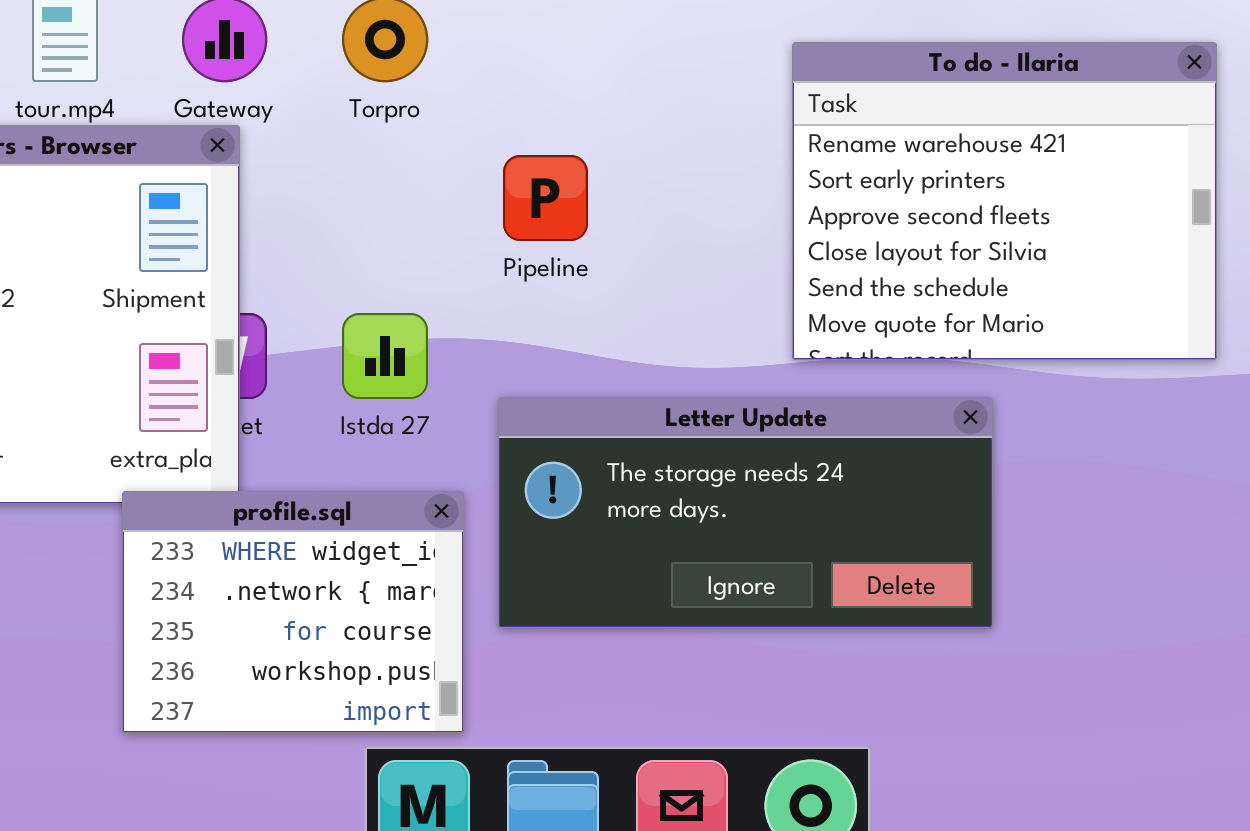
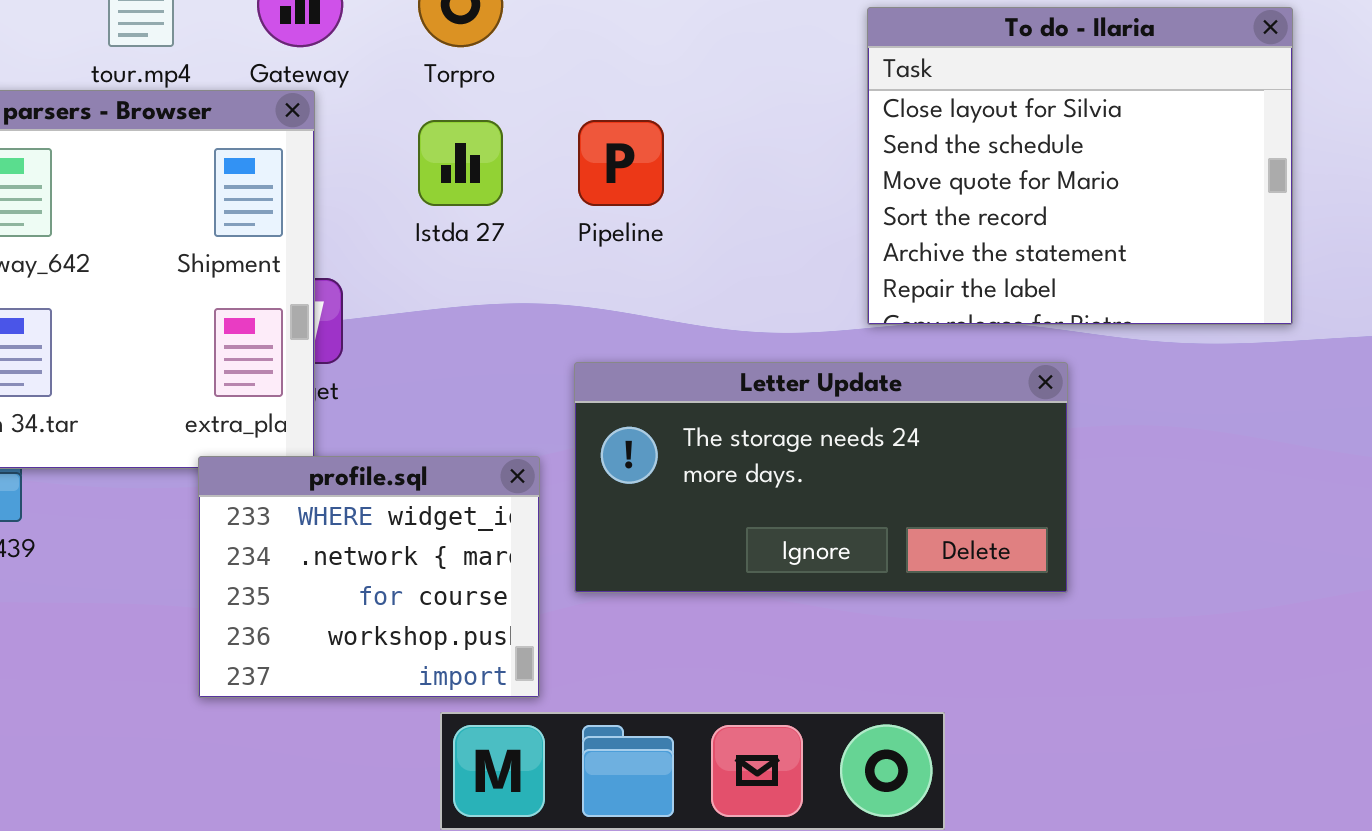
To do - Ilaria: [792,42,1217,360] -> [867,7,1293,325], scrolled down 3 rows
Istda 27: [342,313,428,399] -> [418,120,503,206], moved

